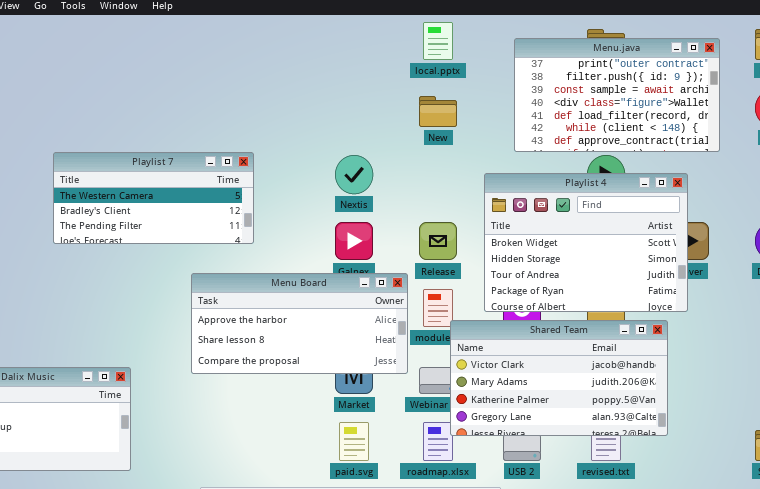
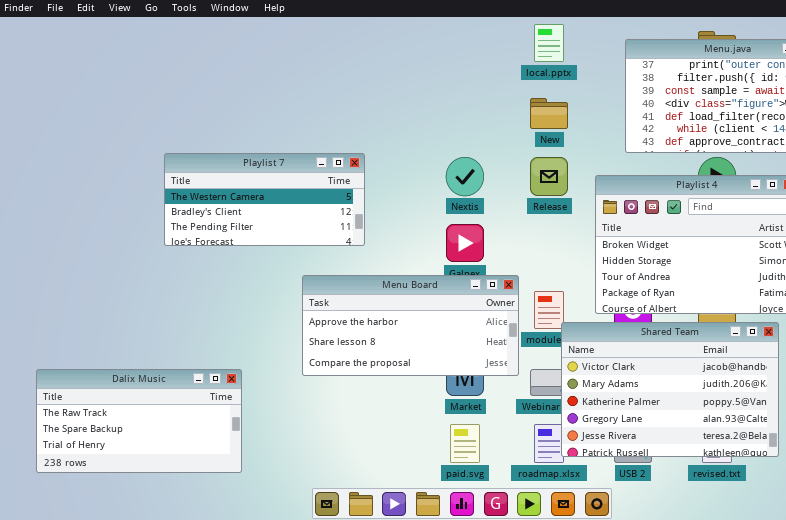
Release: [419,222,457,260] -> [530,157,568,196], moved
Shared Team: [450,320,668,436] -> [561,322,779,457], resized

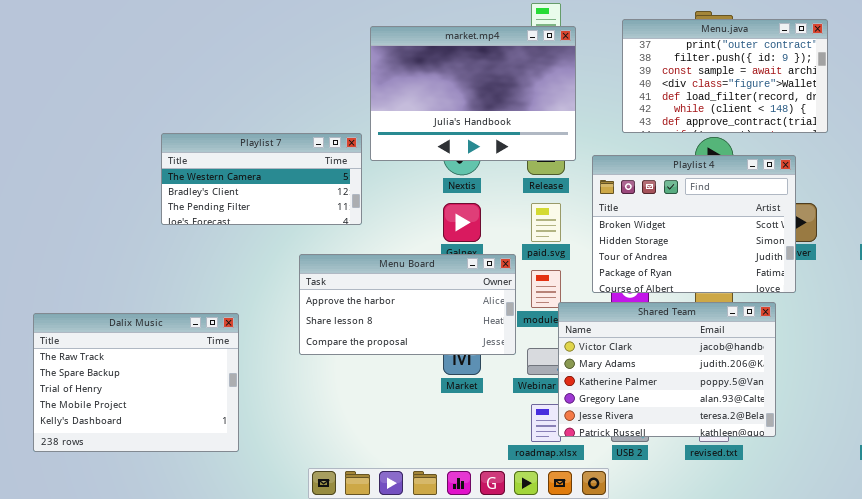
market.mp4: none -> [370,26,576,161], opened
Dalix Music: [36,369,242,473] -> [33,313,239,452], resized
paid.svg: [450,424,480,463] -> [531,203,561,242], moved

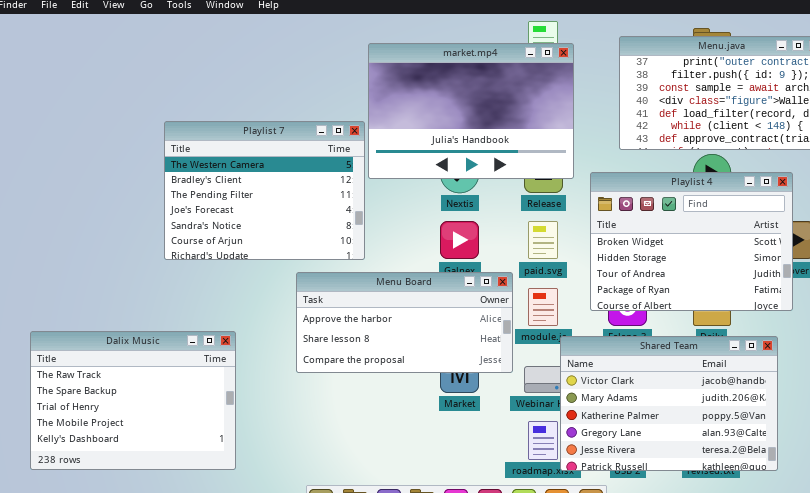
Playlist 7: [161,133,362,225] -> [164,121,365,260], moved, resized
Shared Team: [558,302,776,437] -> [560,336,778,471], moved

